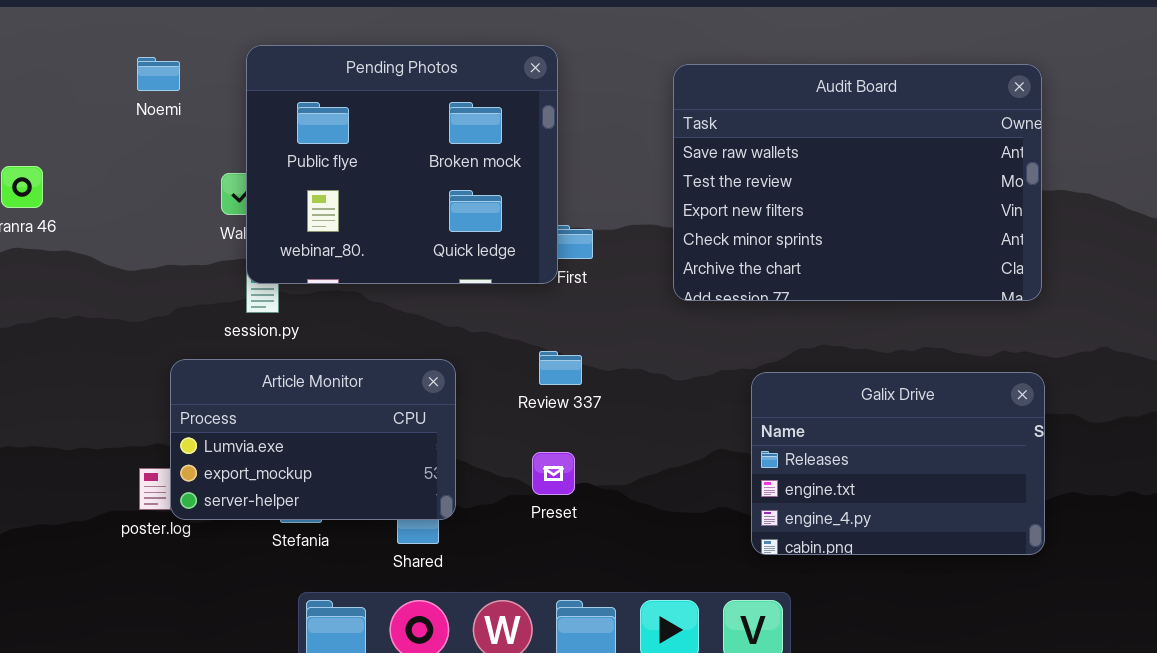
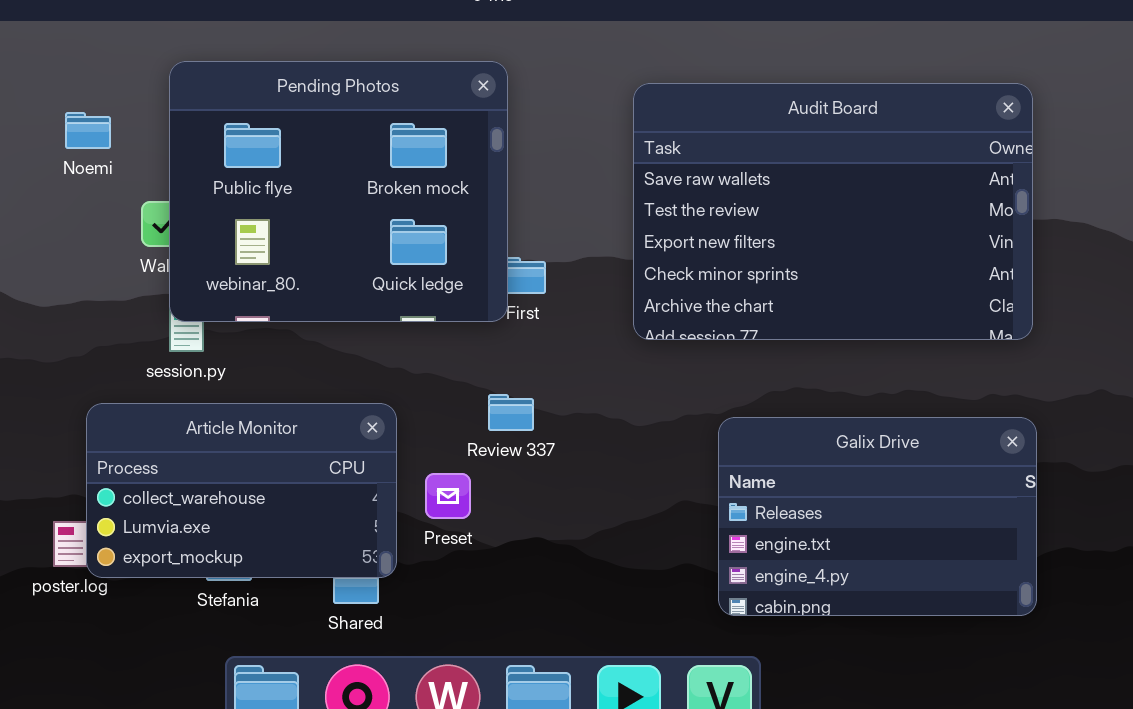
Noemi: [137,57,180,91] -> [65,112,111,149], moved
Article Monitor: [170,359,456,520] -> [86,403,397,578], scrolled up 1 row
Preset: [532,452,575,495] -> [425,473,471,519], moved

